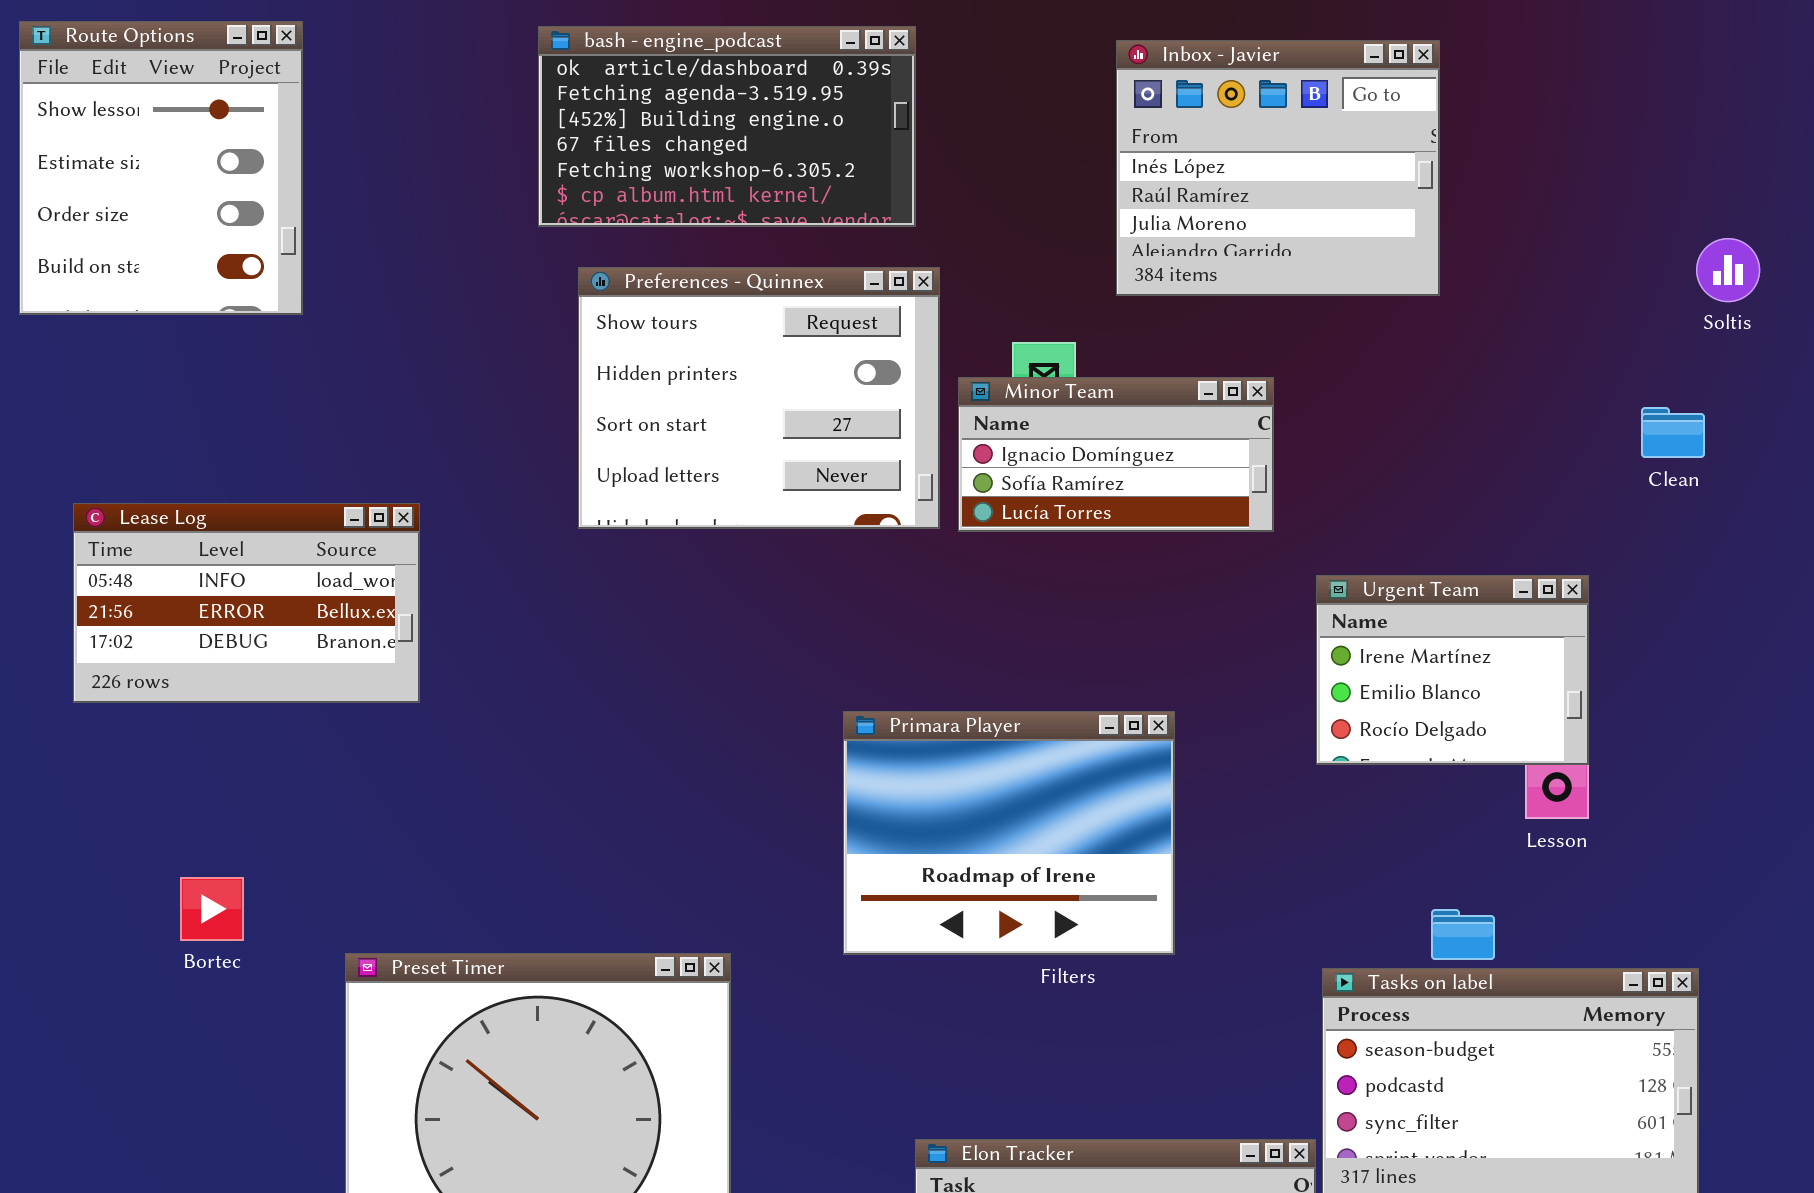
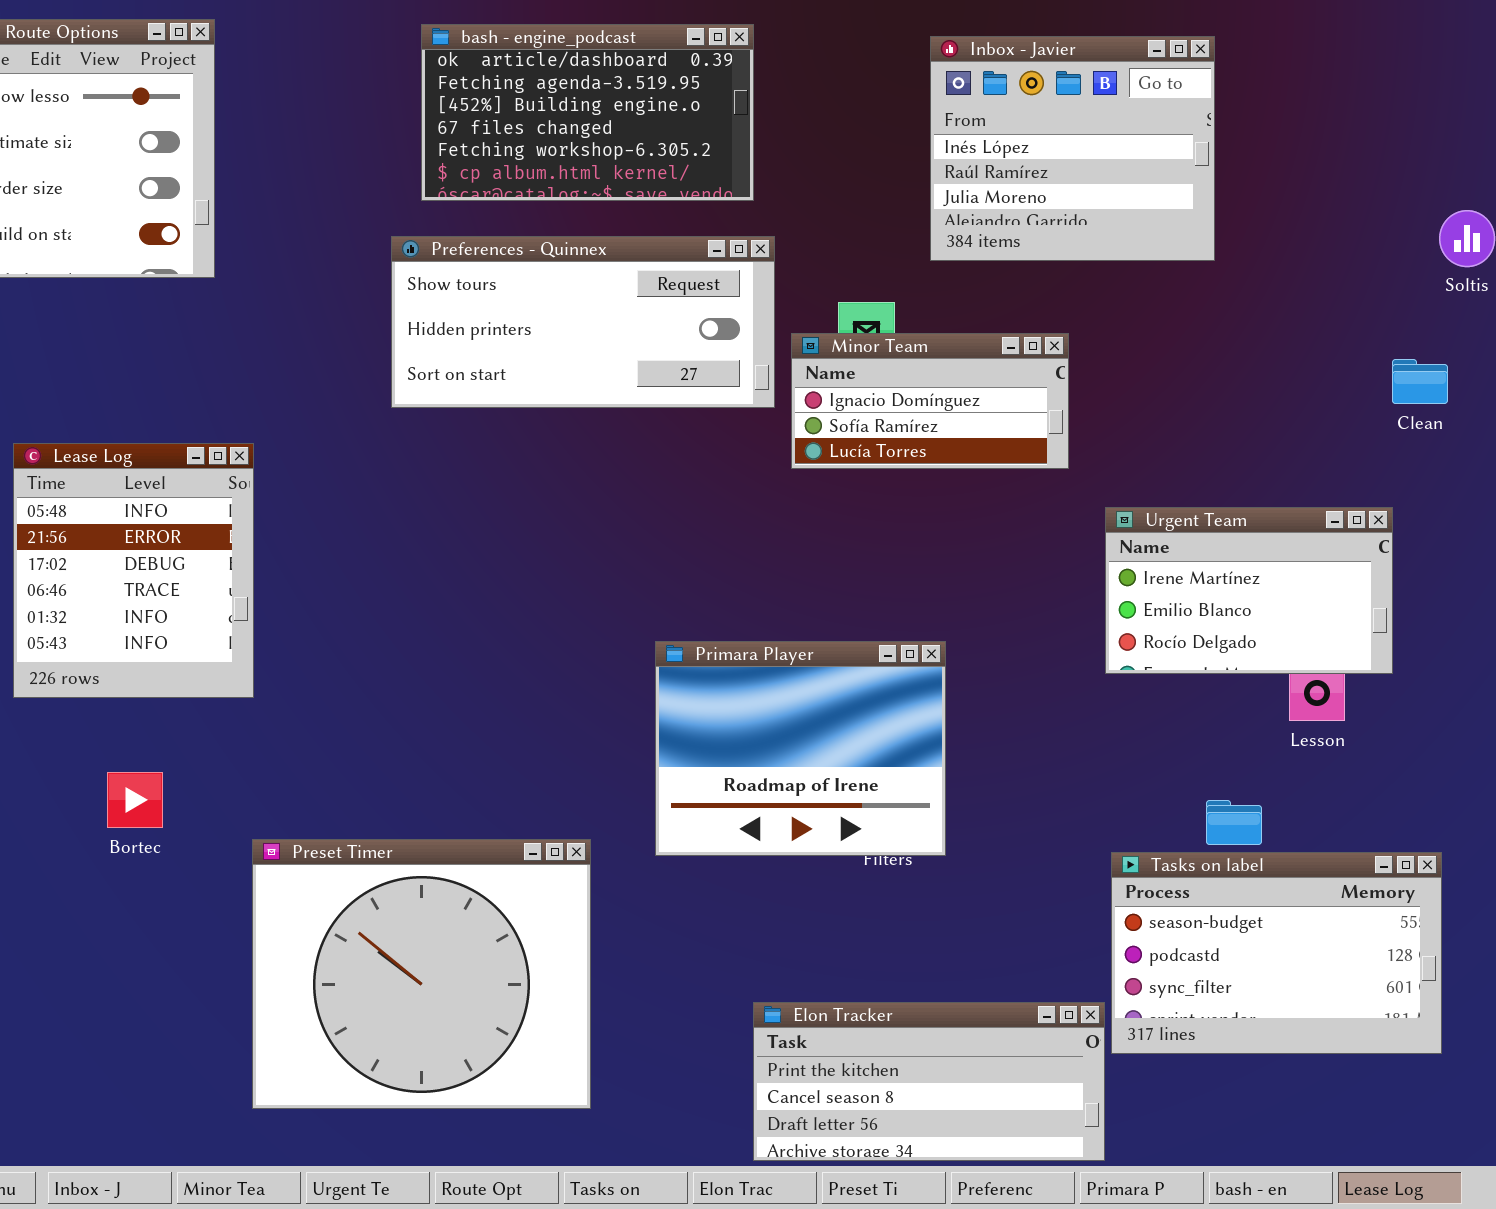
Preferences - Quinnex: [578,267,940,529] -> [391,236,775,408], resized
Lease Log: [73,503,420,703] -> [13,443,254,698], resized
Urgent Team: [1316,575,1589,765] -> [1105,507,1393,674], resized
Primara Player: [843,711,1175,955] -> [655,641,946,856], moved

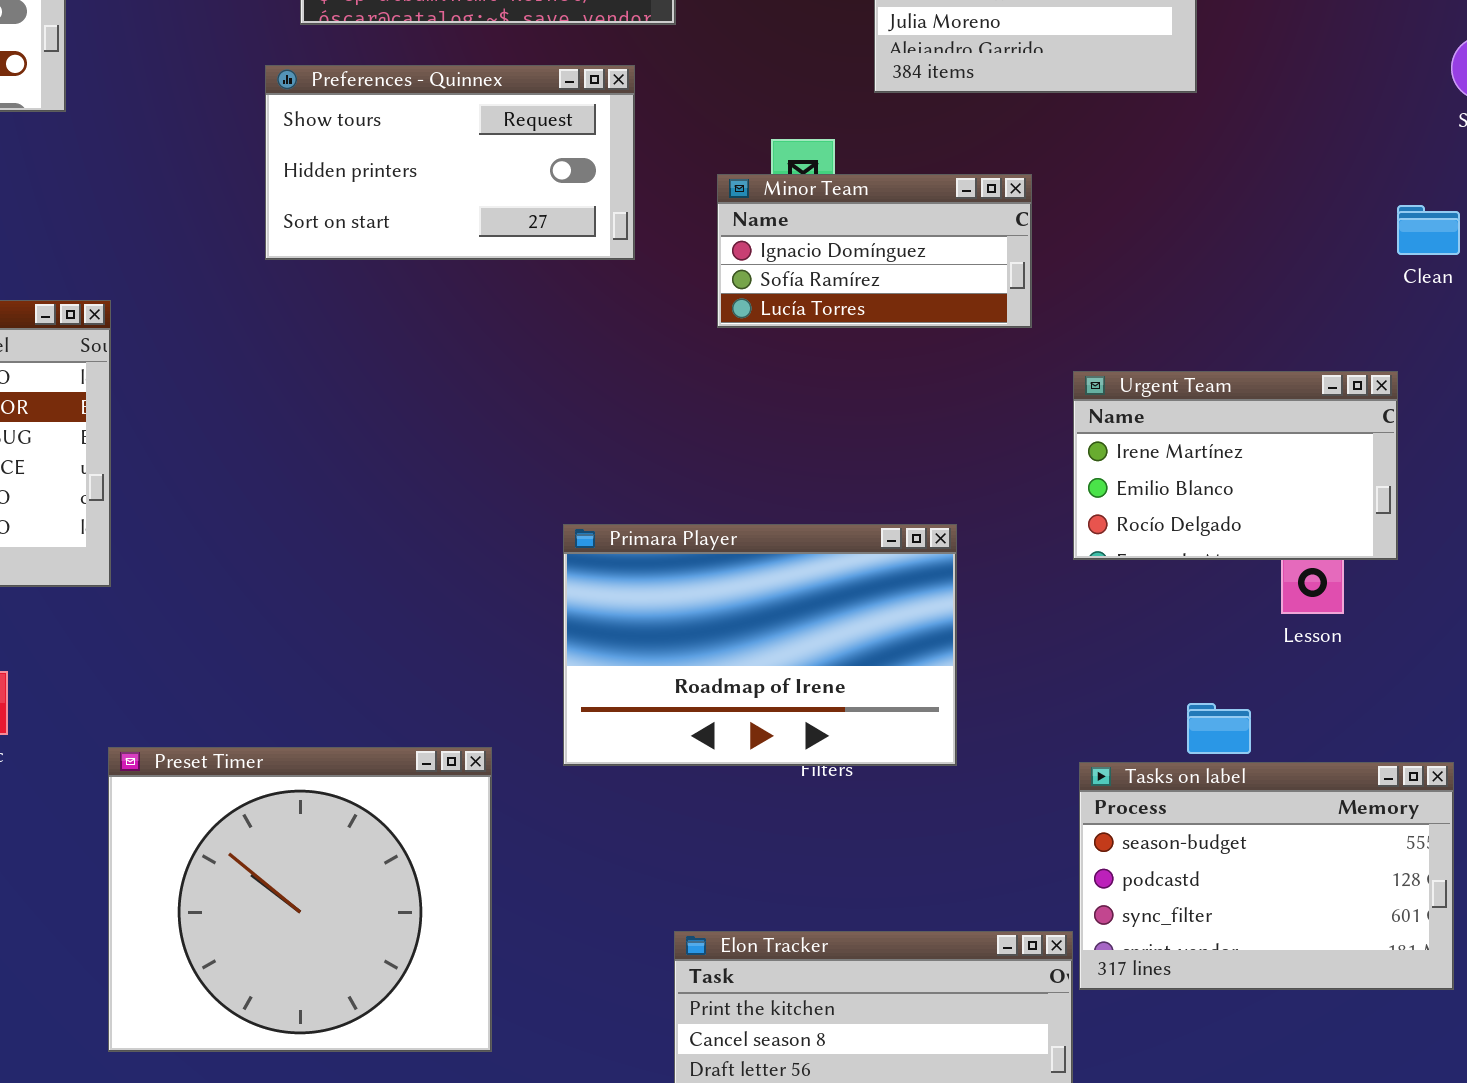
Preferences - Quinnex: [391,236,775,408] -> [265,65,635,260], resized
Primara Player: [655,641,946,856] -> [563,524,957,766], resized

